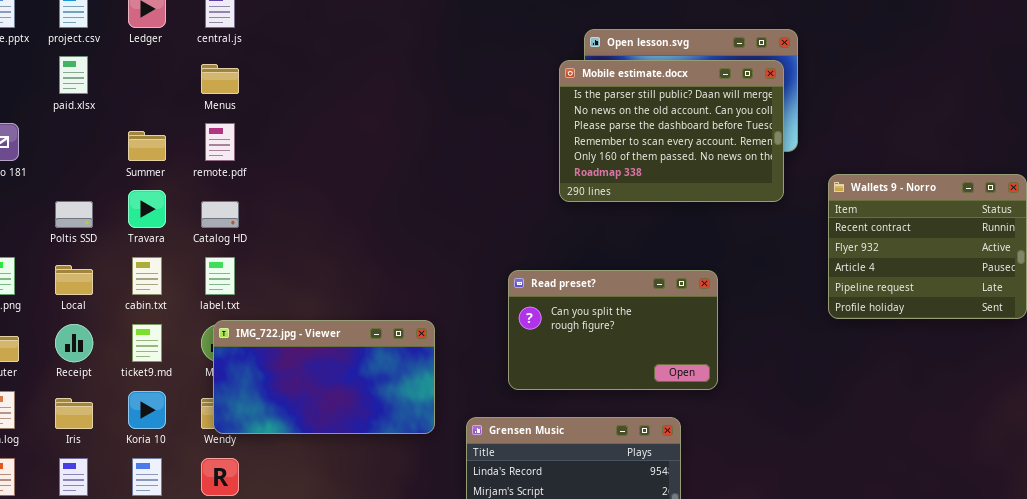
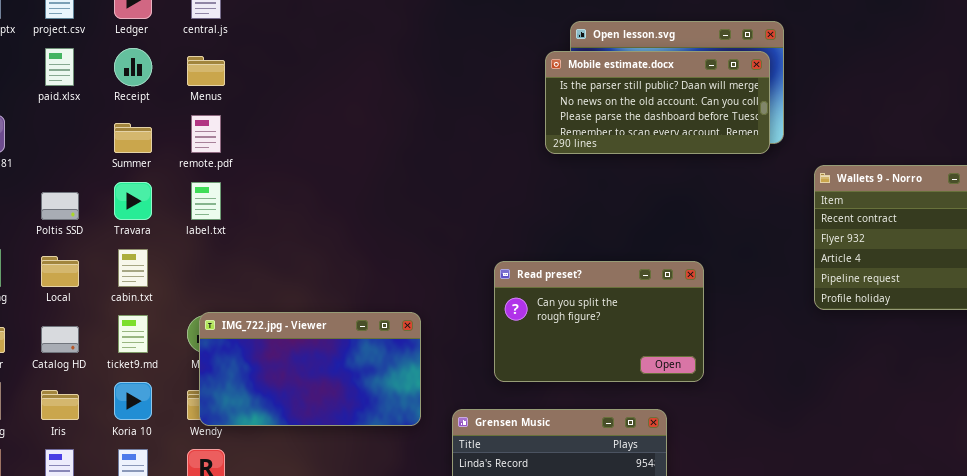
Mobile estimate.docx: [559,60,784,202] -> [545,51,770,154], resized
Catalog HD: [201,201,239,228] -> [41,326,79,353], moved
label.txt: [205,257,235,295] -> [191,182,221,220], moved
Receipt: [55,324,93,362] -> [114,48,152,86], moved

